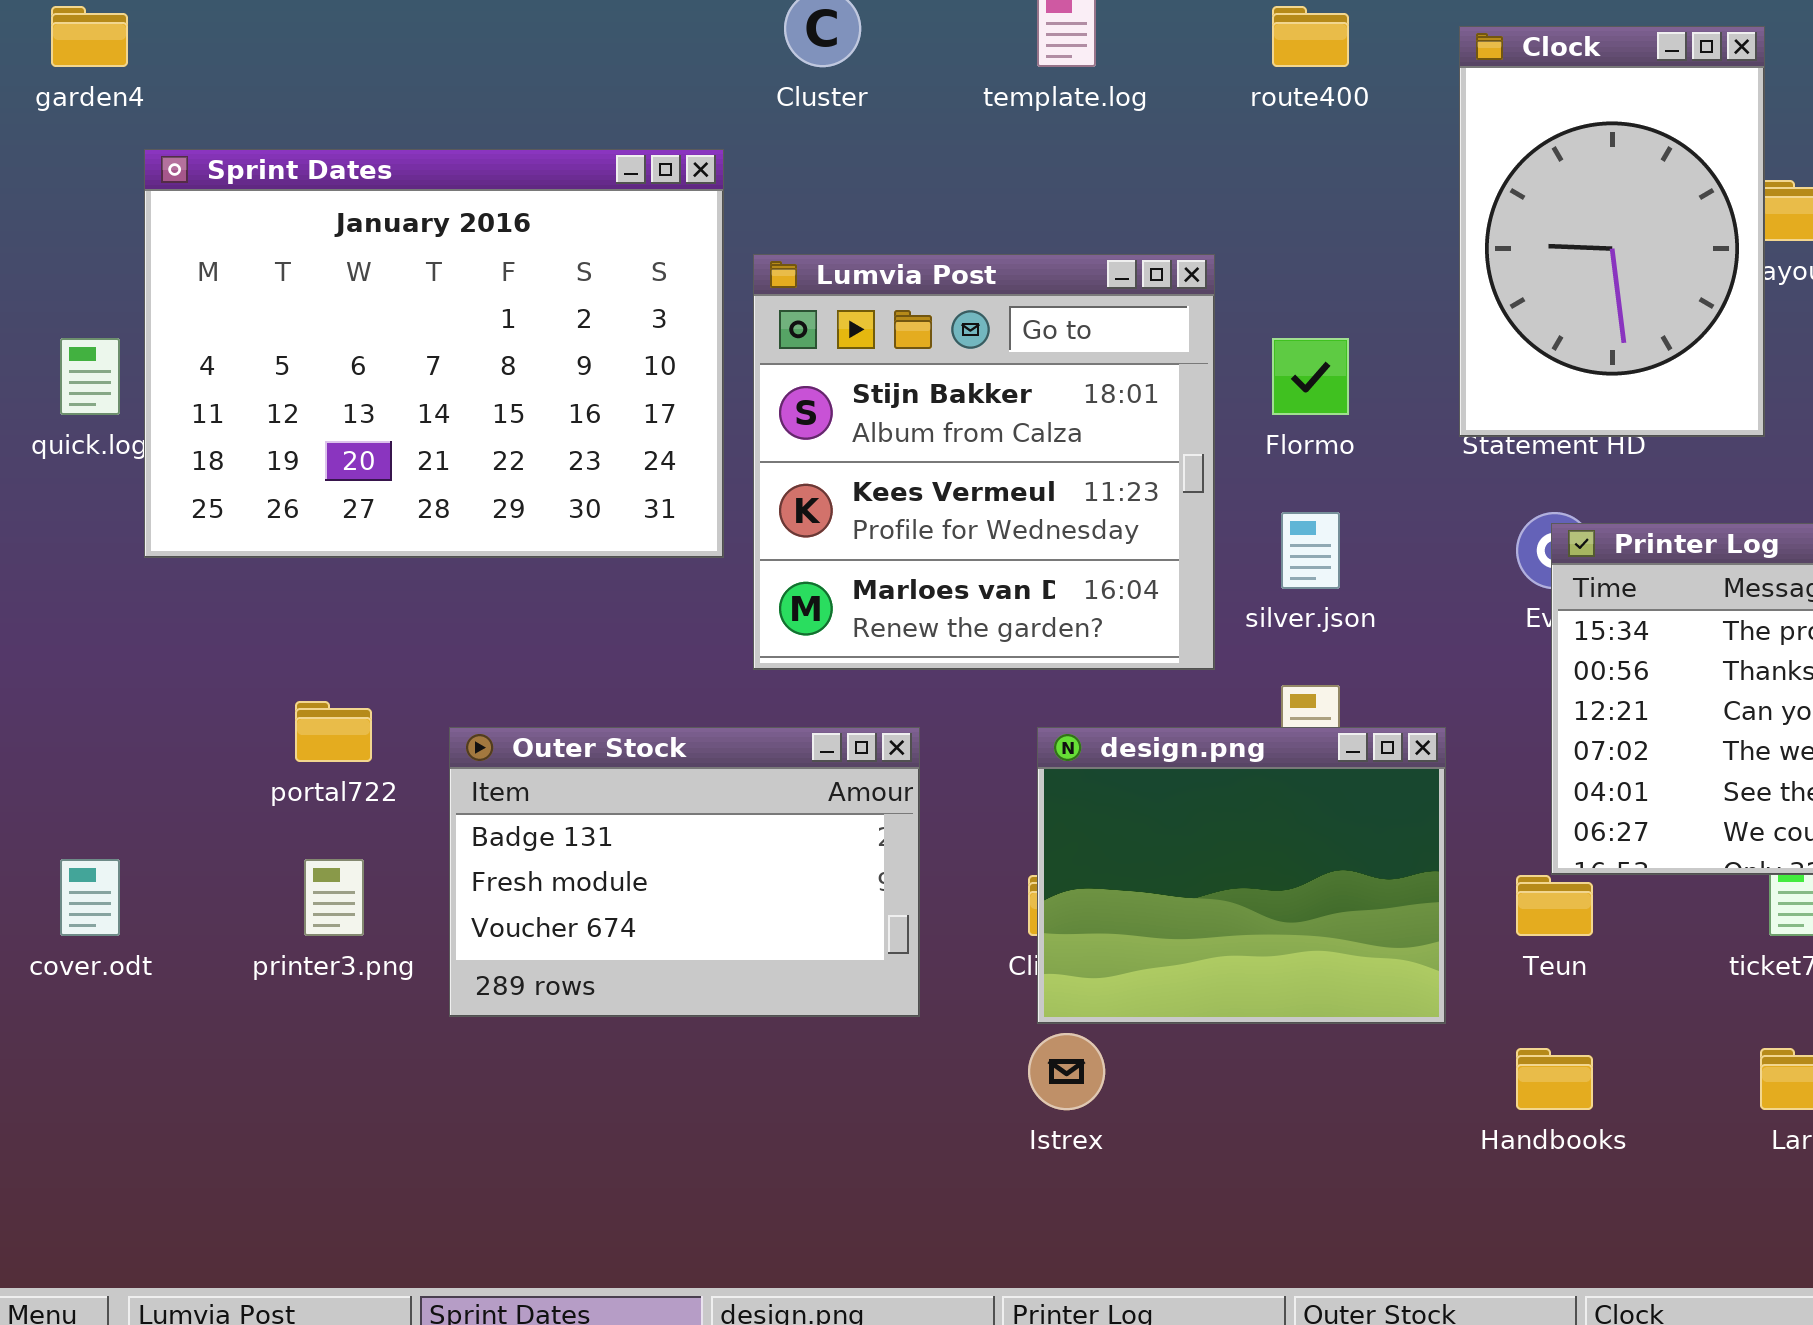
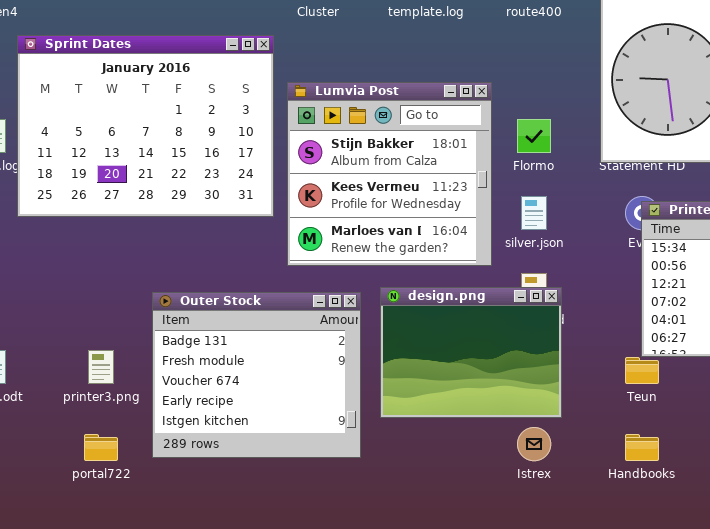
portal722: [295,701,372,762] -> [84,434,118,461], moved
Outer Stock: [449,727,920,1017] -> [152,292,361,458], resized
design.png: [1037,727,1446,1024] -> [380,287,562,418], moved
Istrex: [1028,1033,1105,1110] -> [517,427,551,461], moved

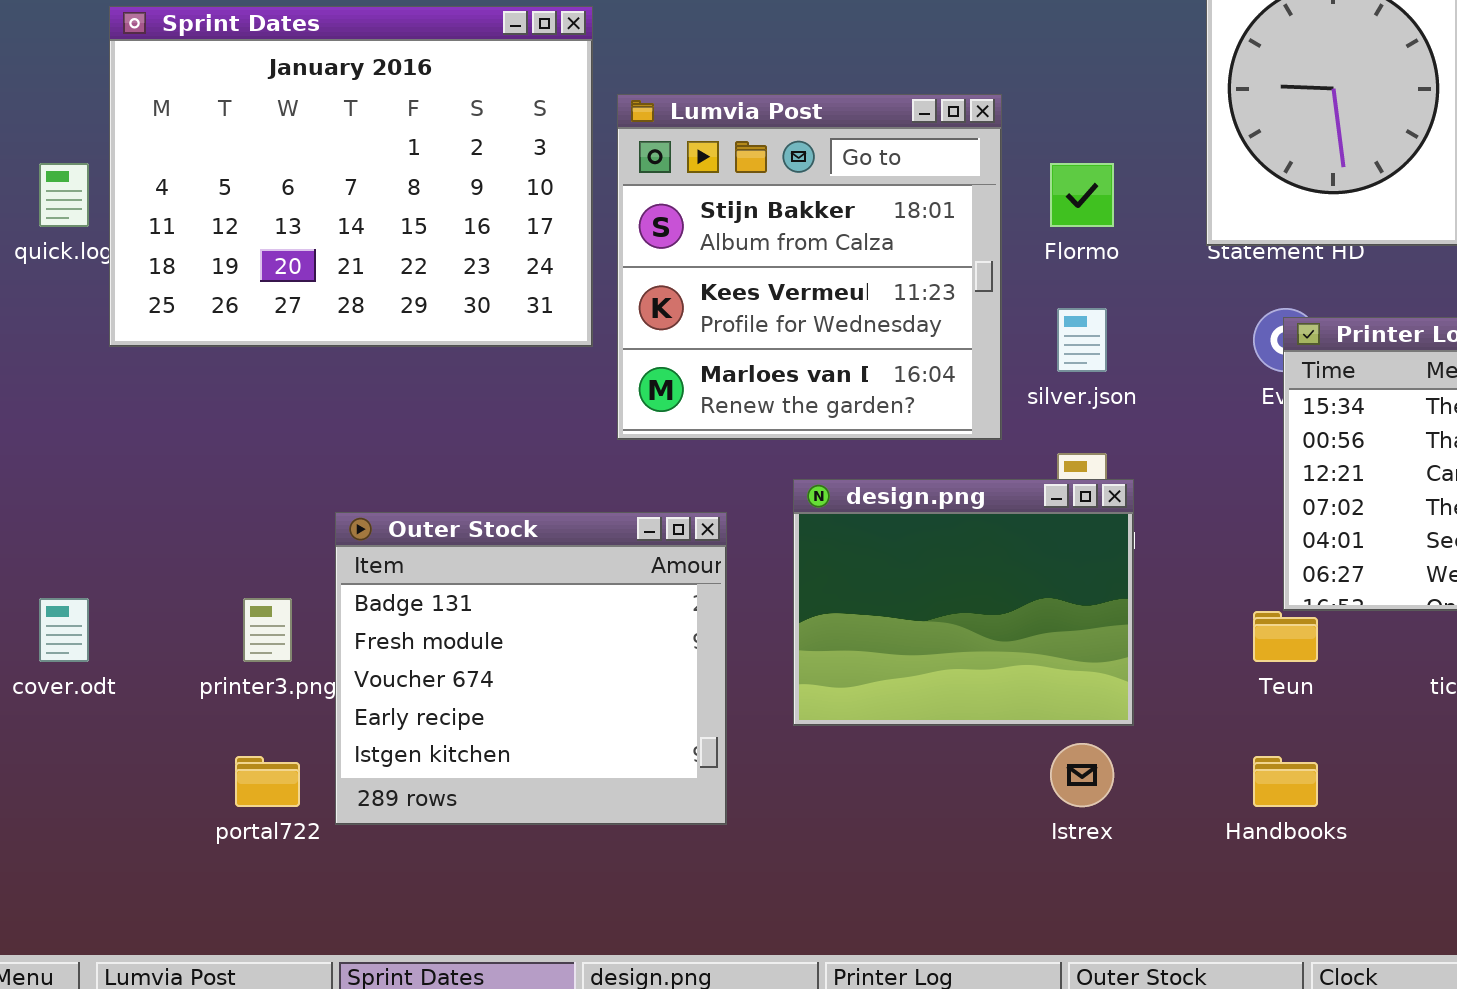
Outer Stock: [152,292,361,458] -> [335,512,727,825], moved

